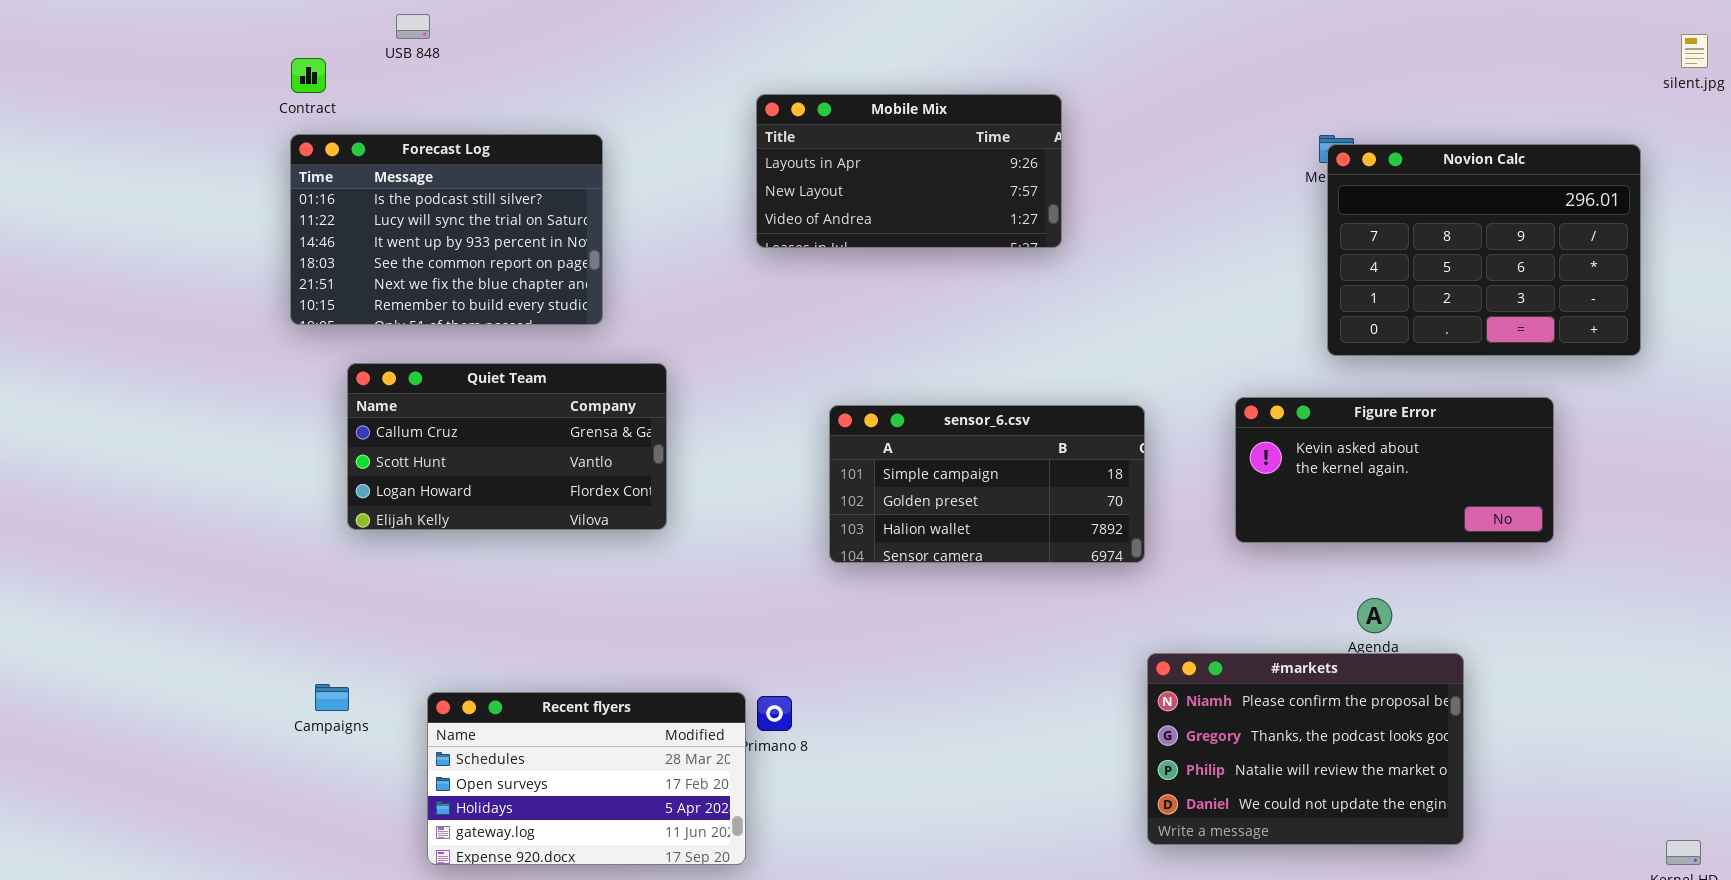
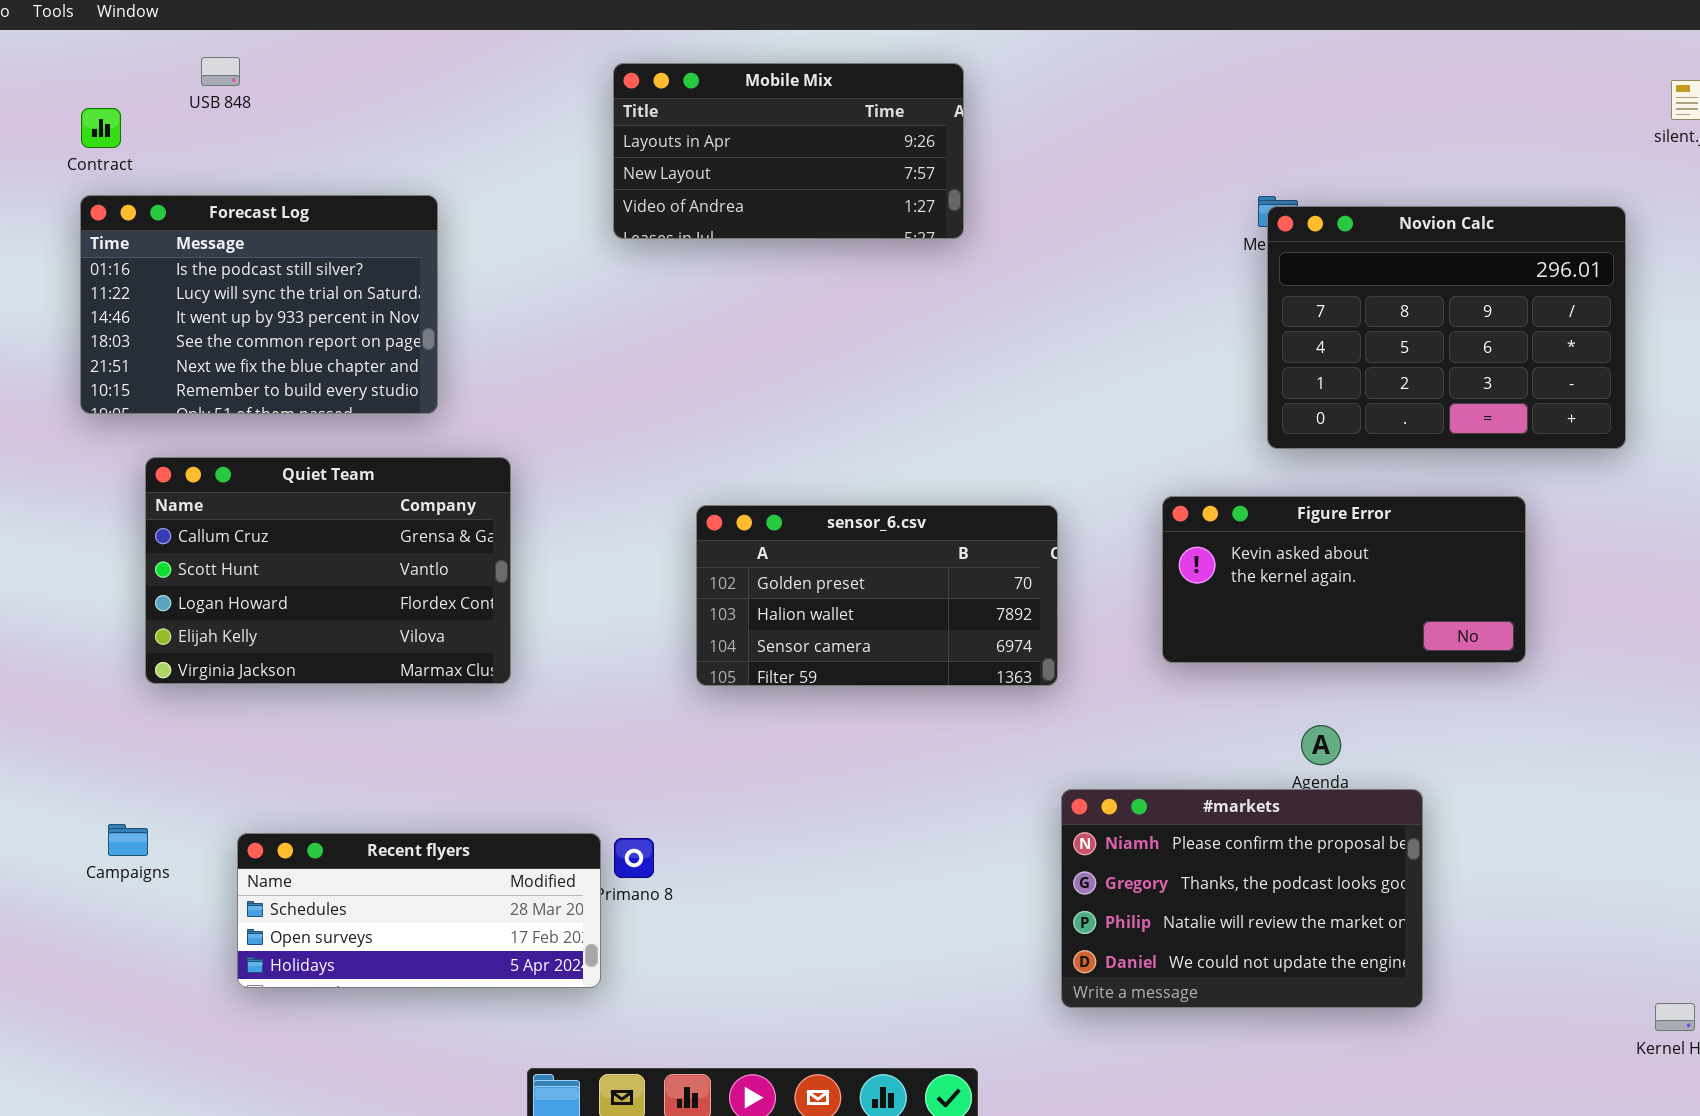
Mobile Mix: [756,94,1062,248] -> [613,63,964,239], moved
Quiet Team: [347,363,667,530] -> [145,457,511,684], resized
sensor_6.csv: [829,405,1145,563] -> [696,505,1058,686], scrolled down 1 row
Recent flyers: [427,692,746,865] -> [237,833,601,988], resized

